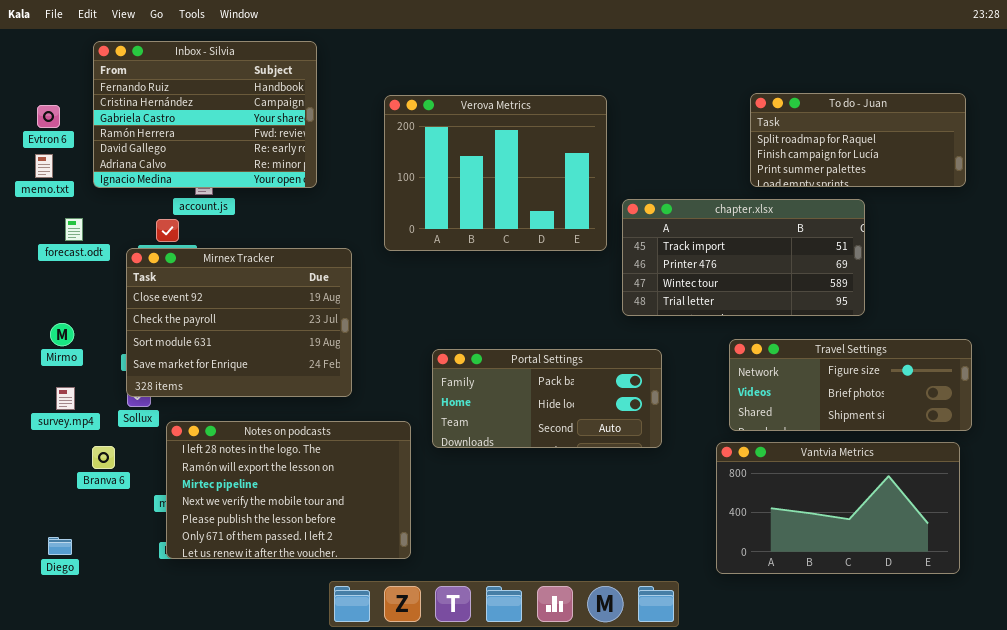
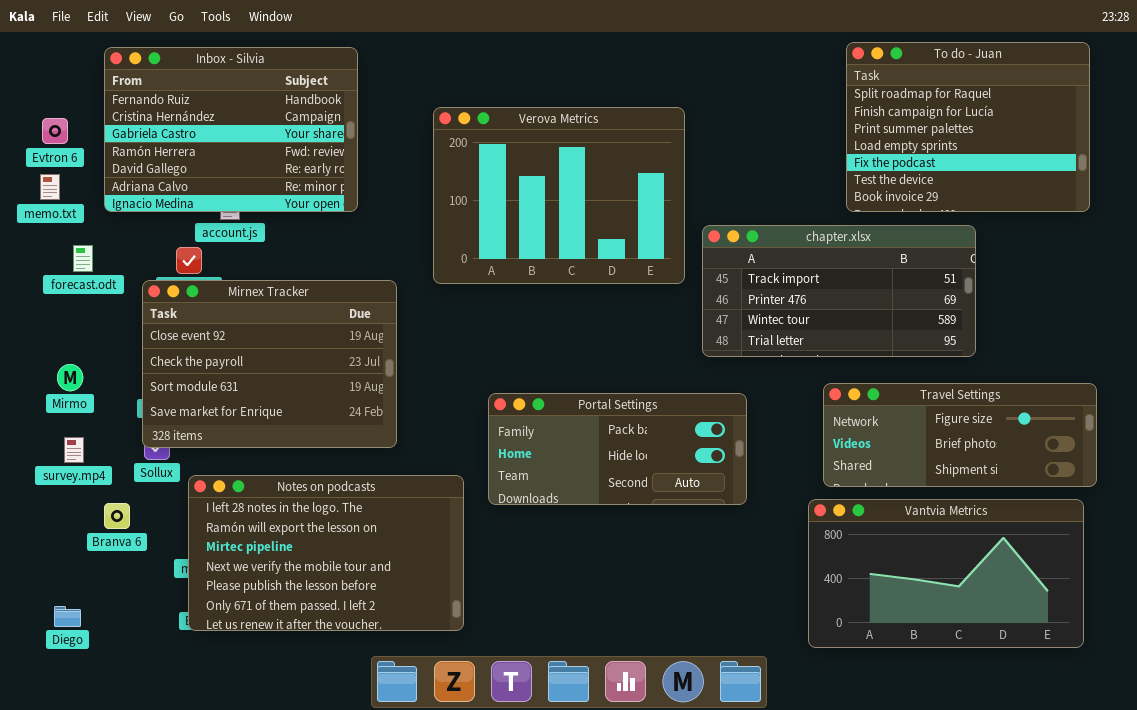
To do - Juan: [750,93,966,187] -> [846,42,1090,212], resized

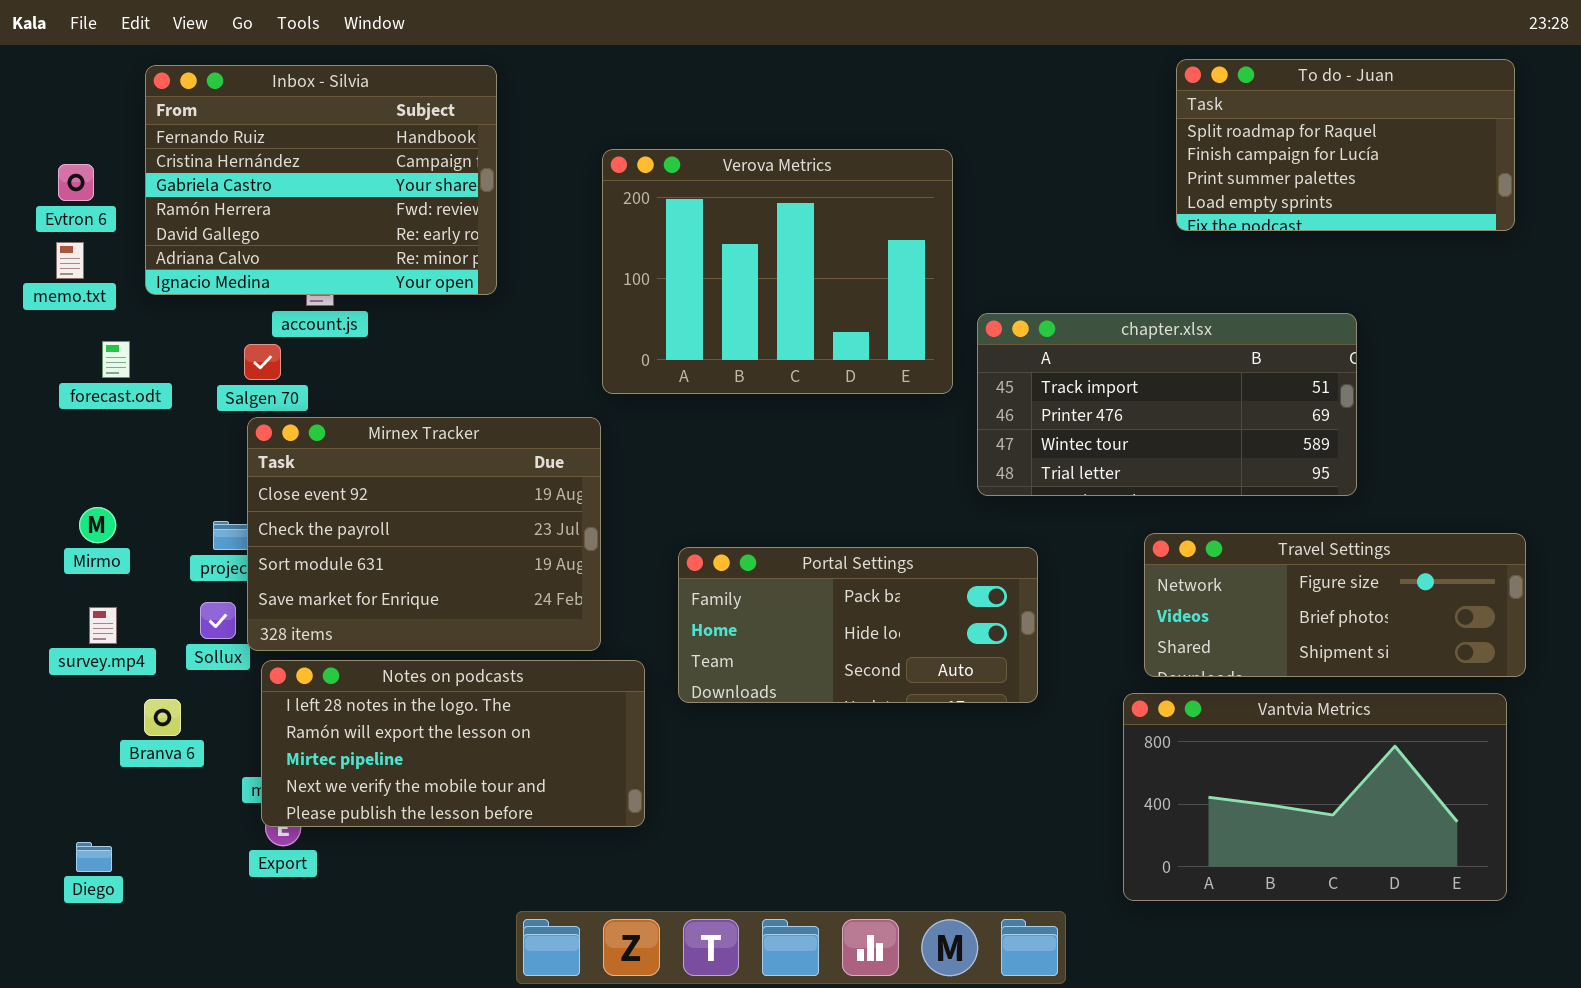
To do - Juan: [846,42,1090,212] -> [1176,59,1515,231], resized
Mirnex Tracker: [142,280,397,448] -> [247,417,601,651], moved
Notes on podcasts: [188,475,464,631] -> [261,660,645,827], resized

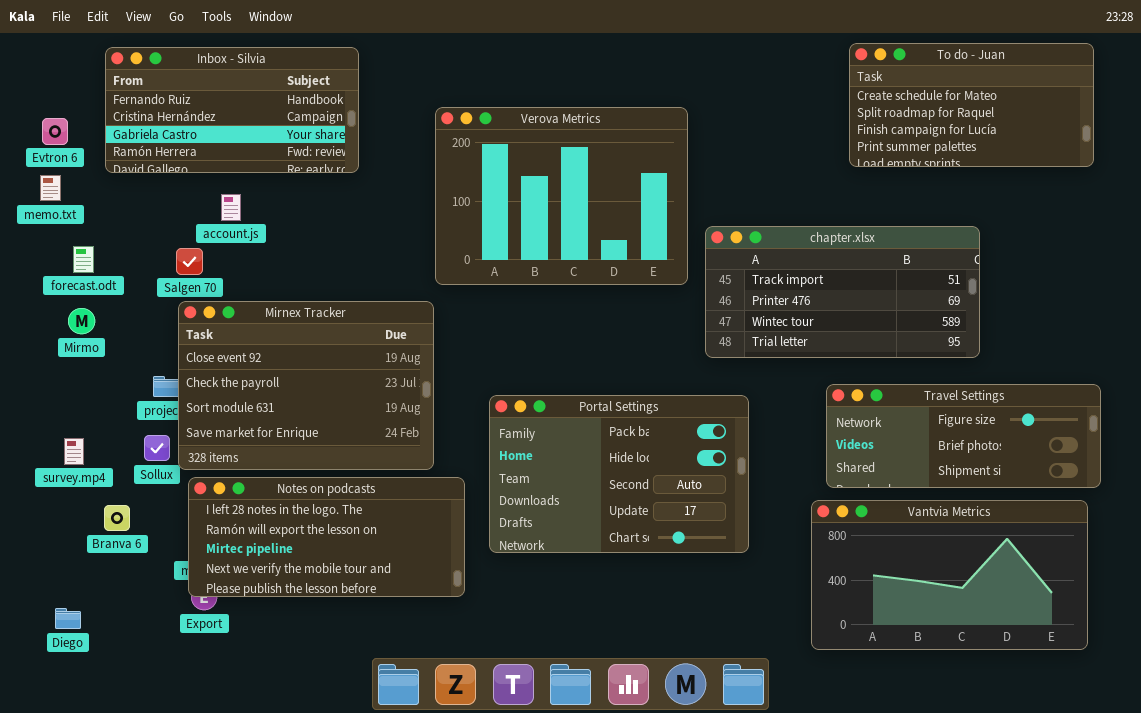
To do - Juan: [1176,59,1515,231] -> [849,43,1094,167], scrolled up 1 row
Inbox - Silvia: [145,65,497,295] -> [105,47,359,173], resized
Mirmo: [79,507,116,543] -> [68,308,95,334], moved
Portal Settings: [678,547,1038,703] -> [489,395,749,553], resized

